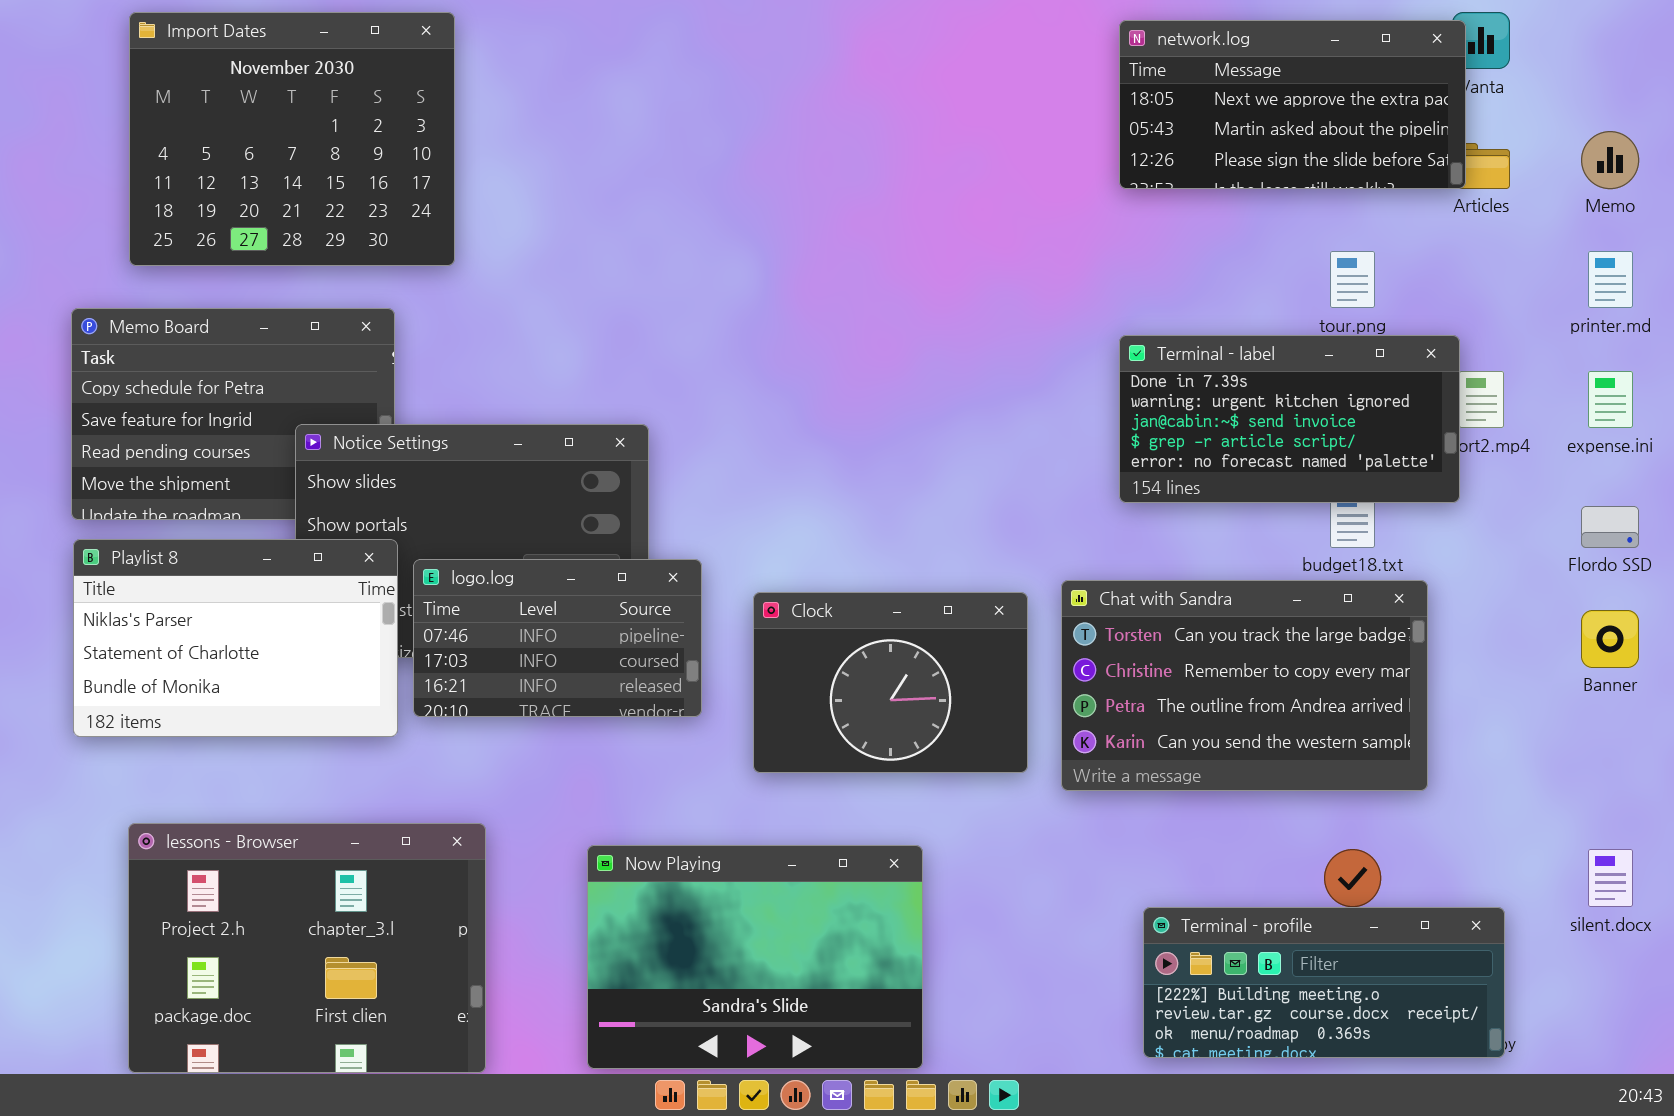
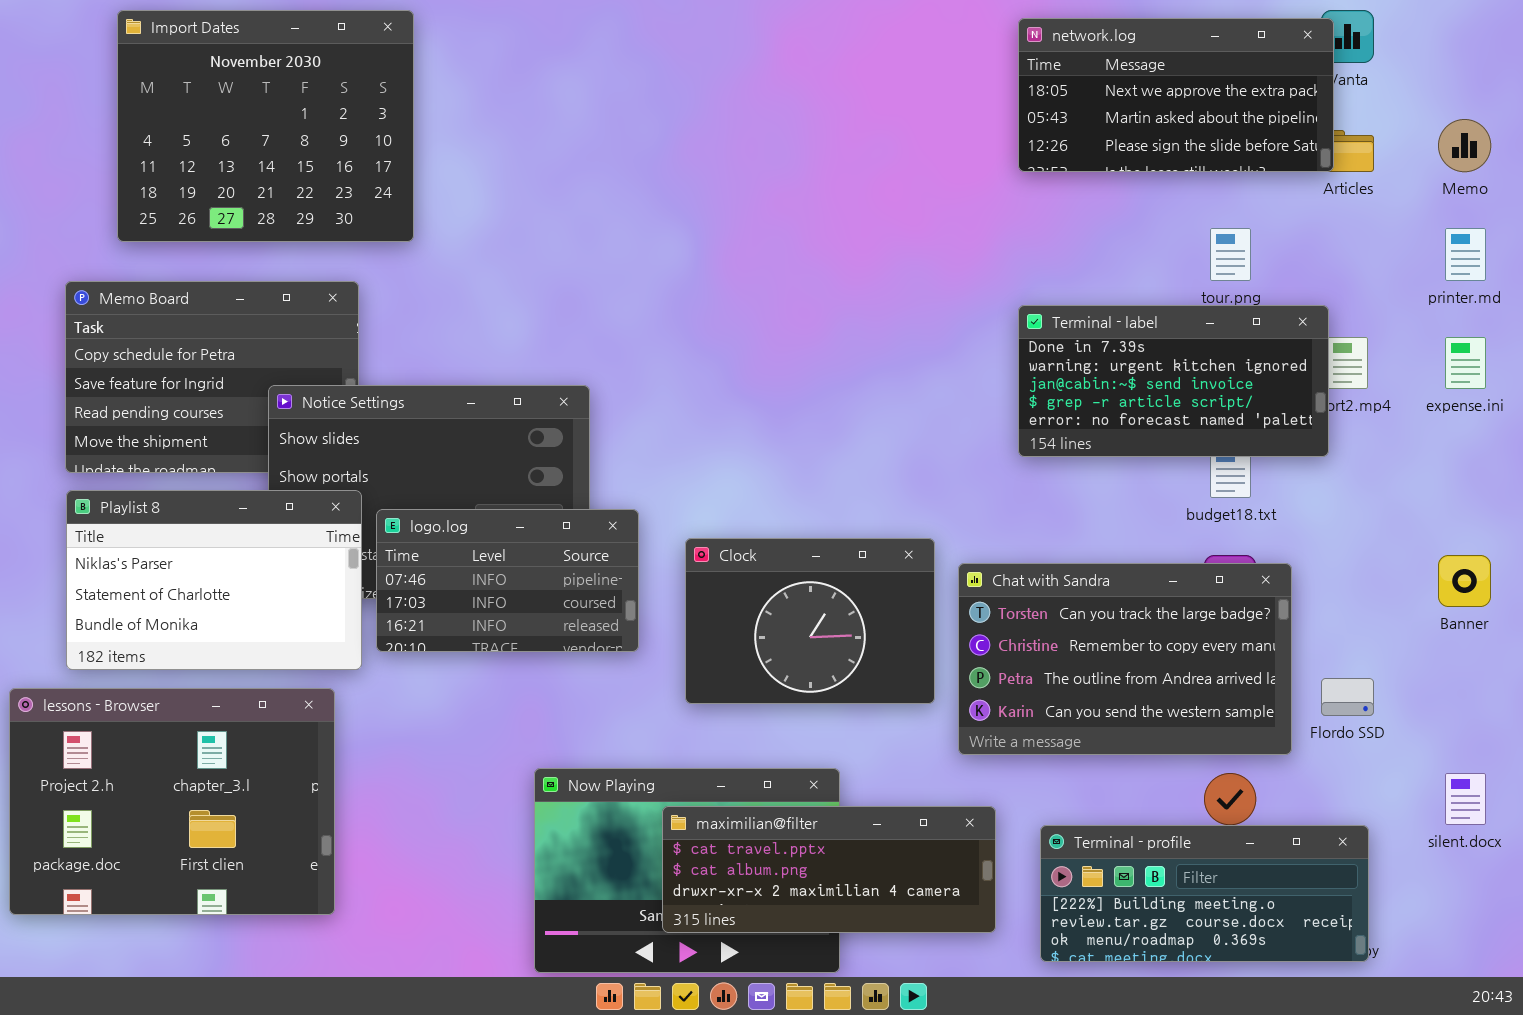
Flordo SSD: [1581,506,1639,548] -> [1321,678,1374,716], moved
Chat with Sandra: [1061,580,1428,791] -> [958,563,1292,755], moved
lessons - Browser: [128,823,486,1073] -> [9,688,335,915], moved
maximilian@filter: none -> [662,806,996,933], opened

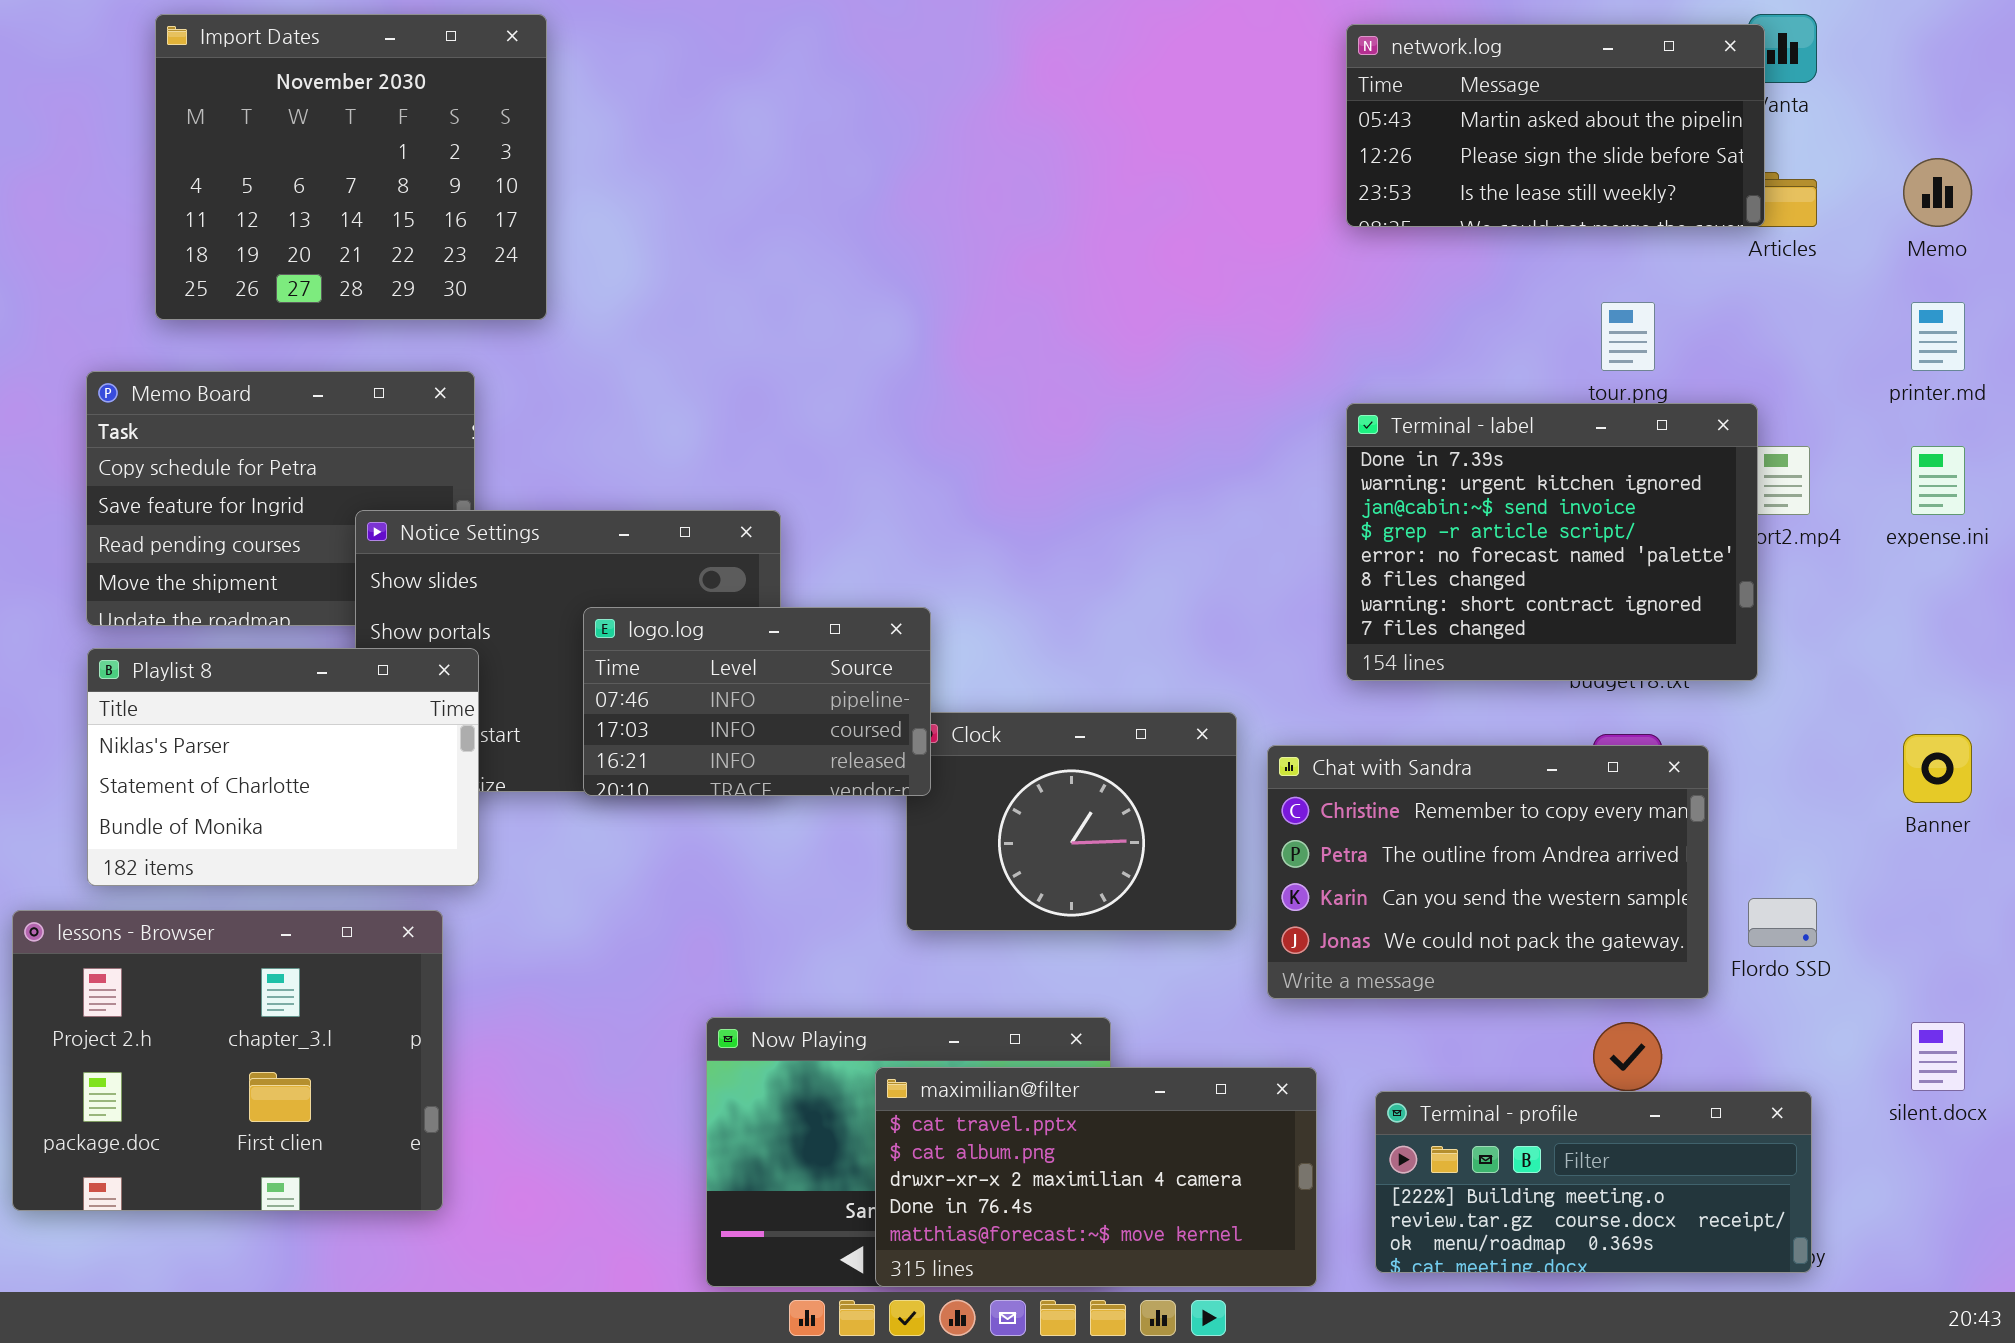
network.log: [1018,18,1334,172] -> [1346,24,1765,227], scrolled down 1 row
Terminal - label: [1018,305,1329,457] -> [1346,403,1758,681], resized
logo.log: [376,509,639,652] -> [583,607,931,796], moved
Chat with Sandra: [958,563,1292,755] -> [1267,745,1709,999], scrolled down 1 row
maximilian@filter: [662,806,996,933] -> [875,1067,1317,1287], resized

